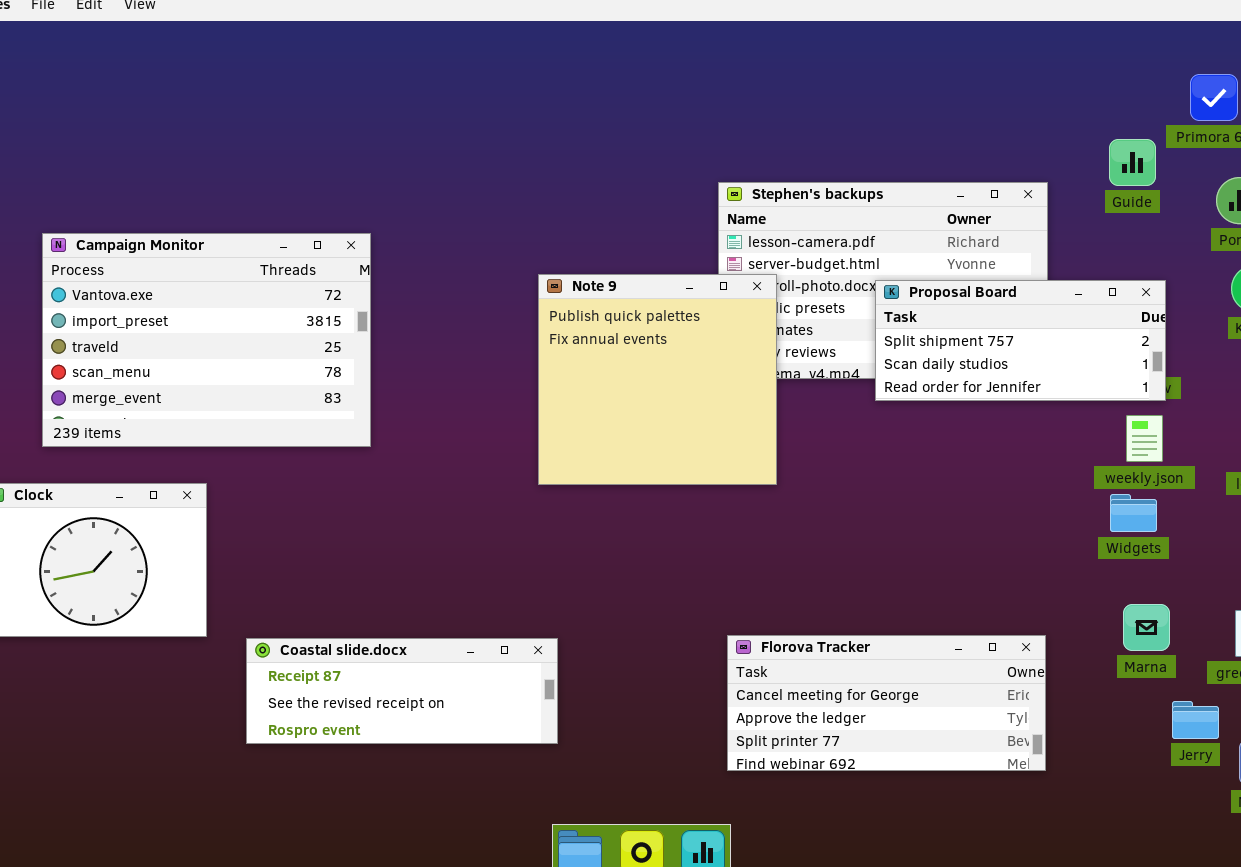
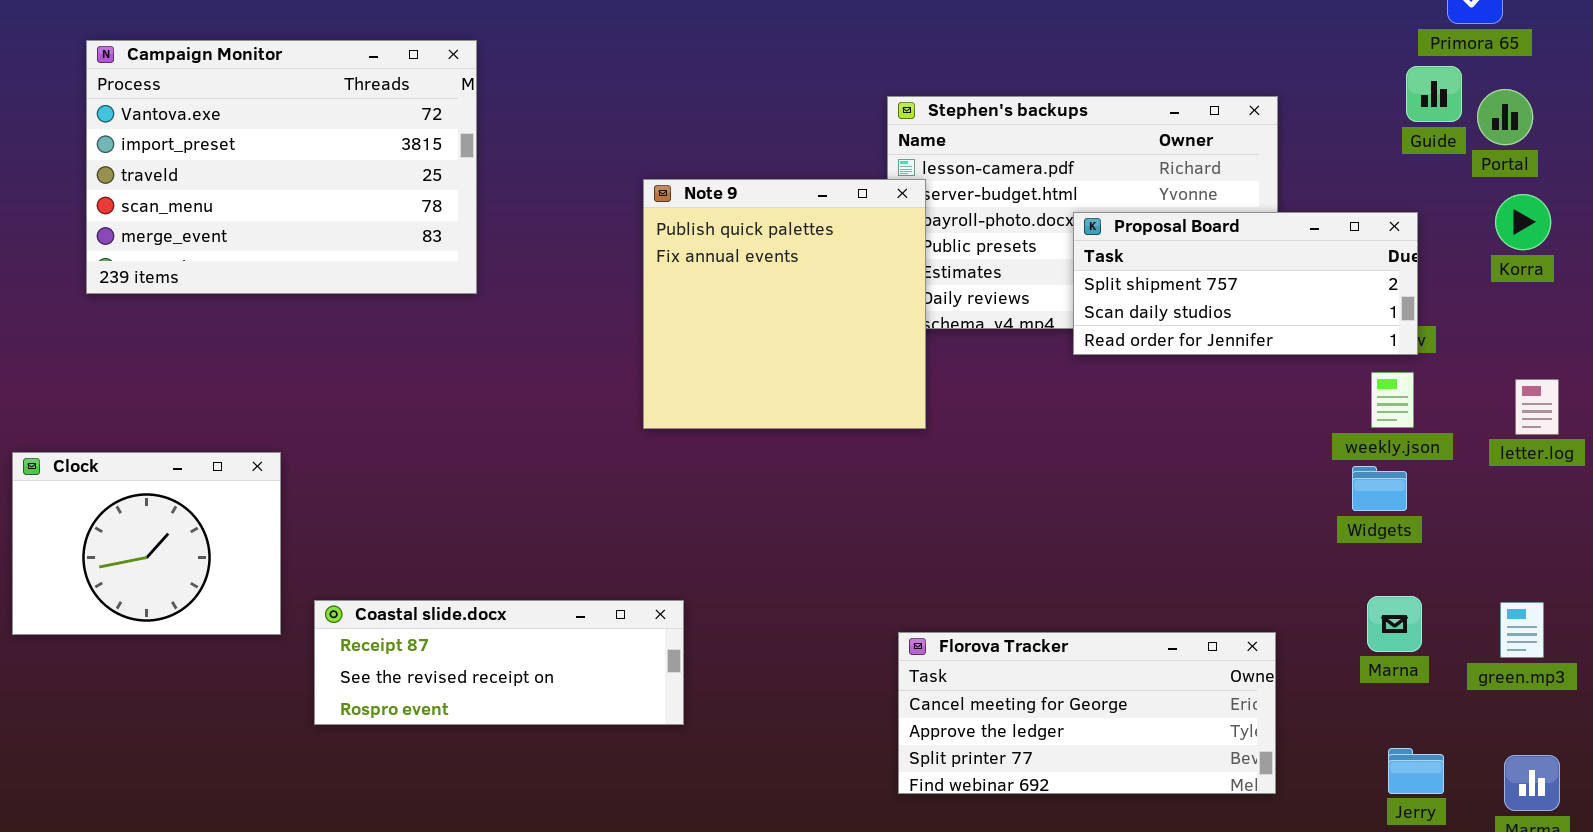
Guide: [1109,139,1156,186] -> [1406,66,1462,122], moved
Campaign Monitor: [42,233,371,447] -> [86,40,477,294], moved
Note 9: [538,274,777,485] -> [643,179,926,429], moved
Coastal slide.docx: [246,638,558,744] -> [314,600,684,725], moved
Jerry: [1172,701,1219,739] -> [1388,748,1444,794], moved

